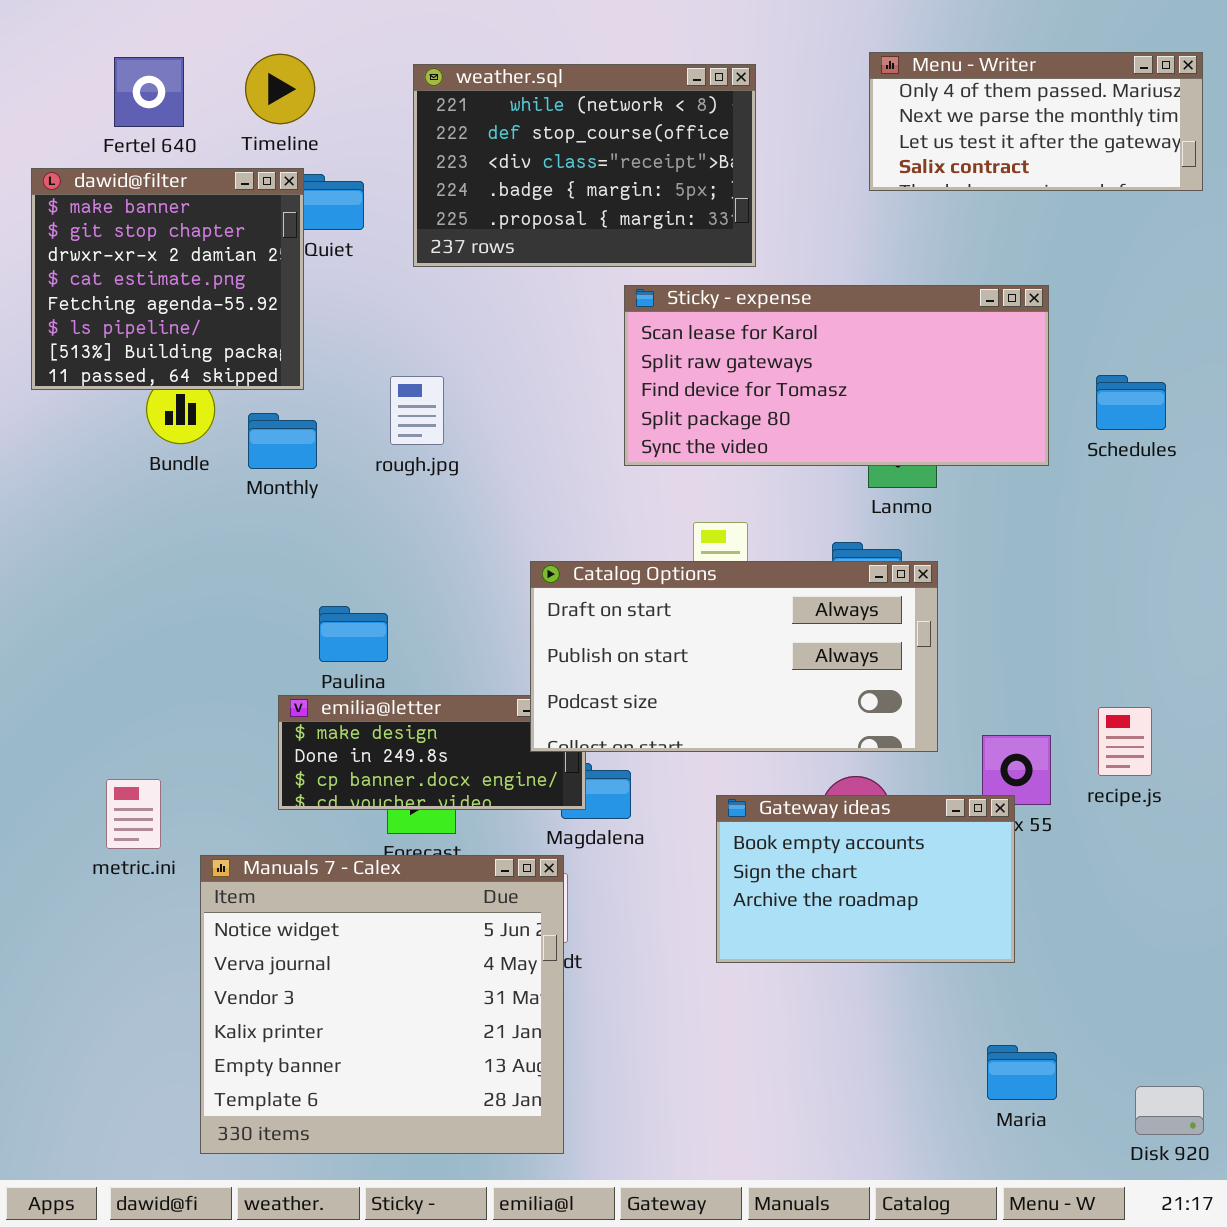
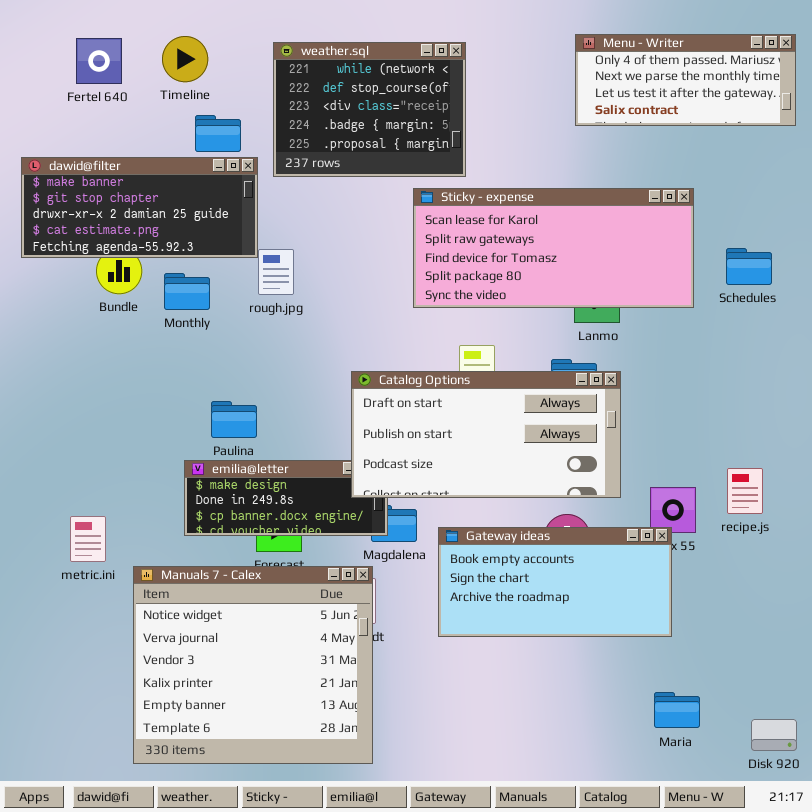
weather.sql: [413,64,756,267] -> [273,42,466,177], resized
dawid@filter: [31,168,304,390] -> [21,157,258,258], resized
Gateway ideas: [716,795,1015,963] -> [438,527,672,637], resized

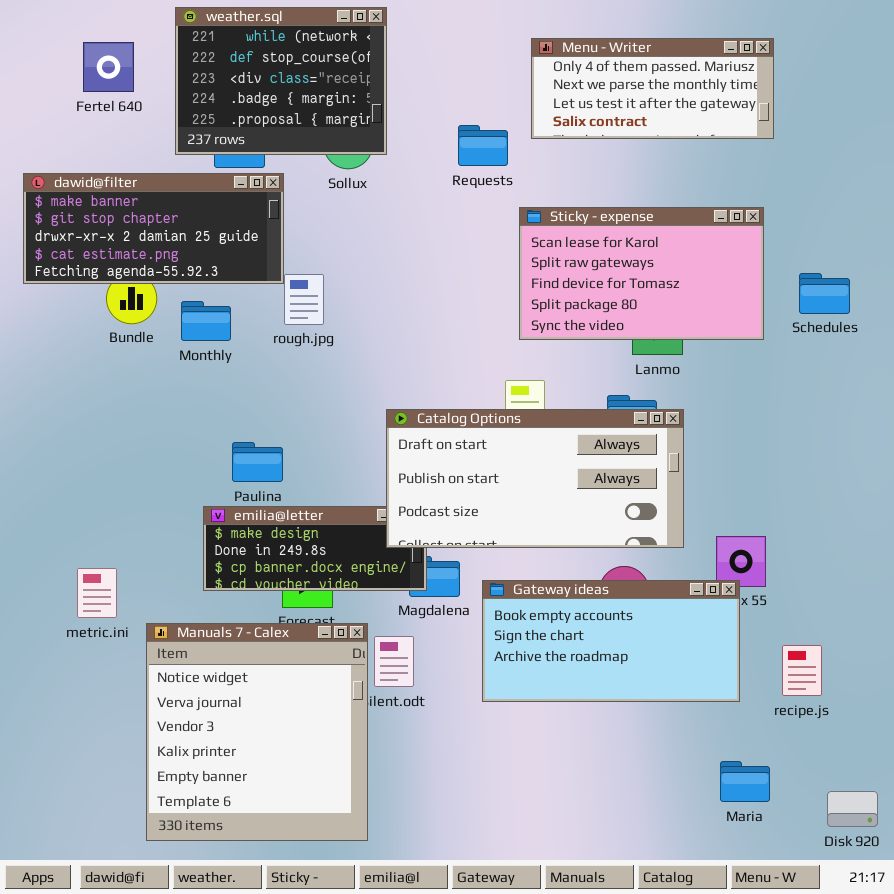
Menu - Writer: [575,34,796,126] -> [531,38,774,139], moved
weather.sql: [273,42,466,177] -> [175,7,387,155], moved
Sticky - expense: [413,188,694,308] -> [519,207,764,340], resized
recipe.js: [727,468,763,514] -> [782,645,822,696], moved
Manuals 7 - Calex: [133,566,373,764] -> [146,623,368,841], resized

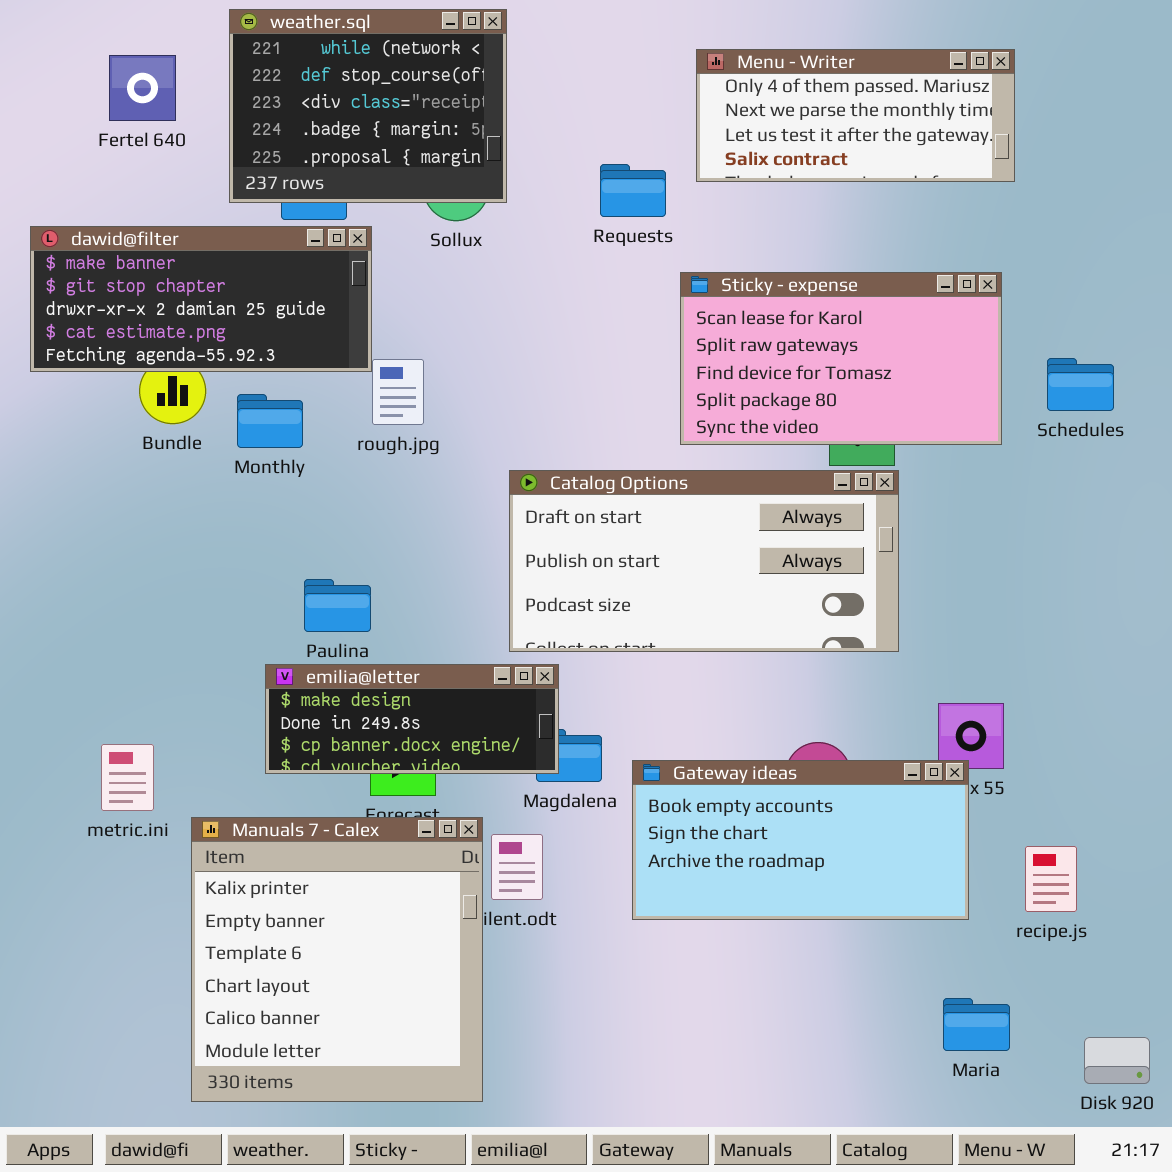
Catalog Options: [386,409,684,548] -> [509,470,899,652], moved
Manuals 7 - Calex: [146,623,368,841] -> [191,817,483,1102], scrolled down 3 rows

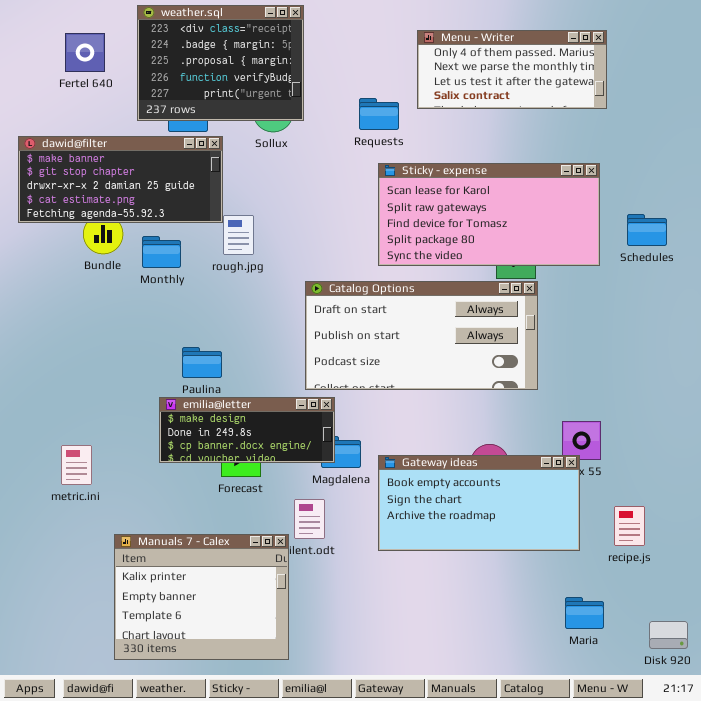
weather.sql: [229,9,507,203] -> [137,5,304,121], scrolled down 2 rows
Sticky - expense: [680,272,1002,445] -> [378,163,600,266], resized
Manuals 7 - Calex: [191,817,483,1102] -> [114,534,289,660], resized

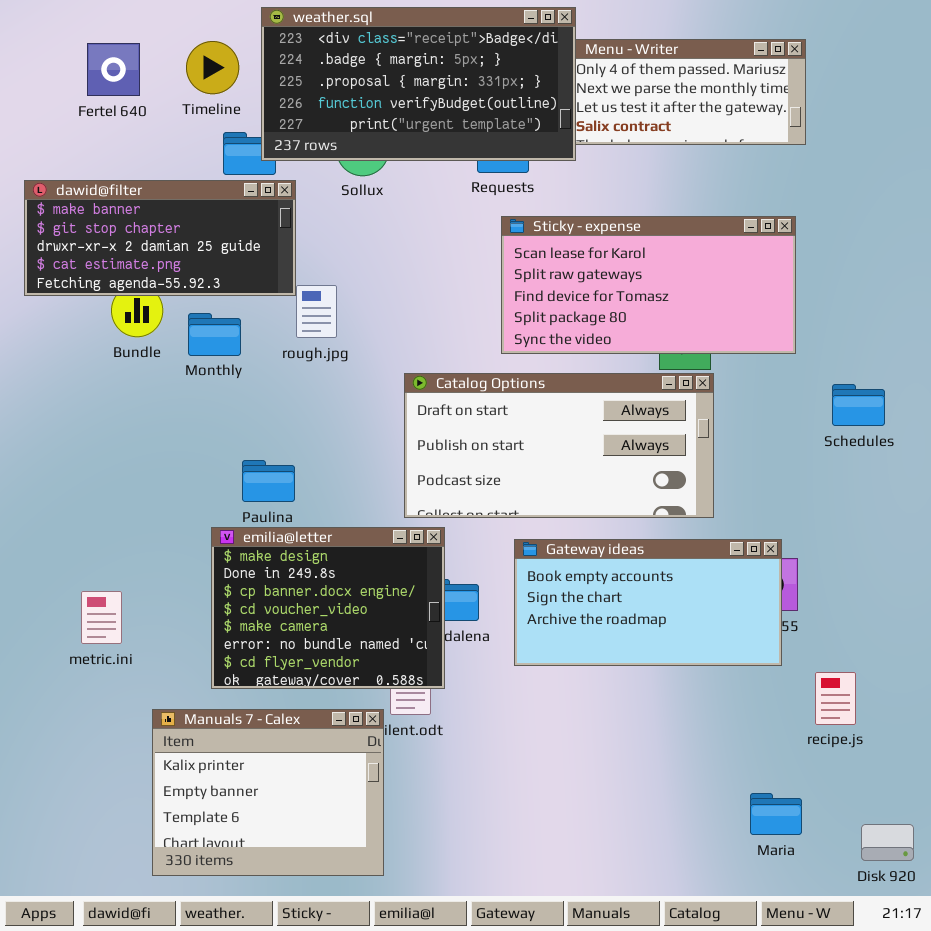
weather.sql: [137,5,304,121] -> [261,7,576,161], moved, resized
Schedules: [627,214,667,246] -> [832,384,885,426], moved
emilia@letter: [159,397,335,463] -> [211,527,445,689], resized
Gateway ideas: [378,455,580,551] -> [514,539,782,666], moved

